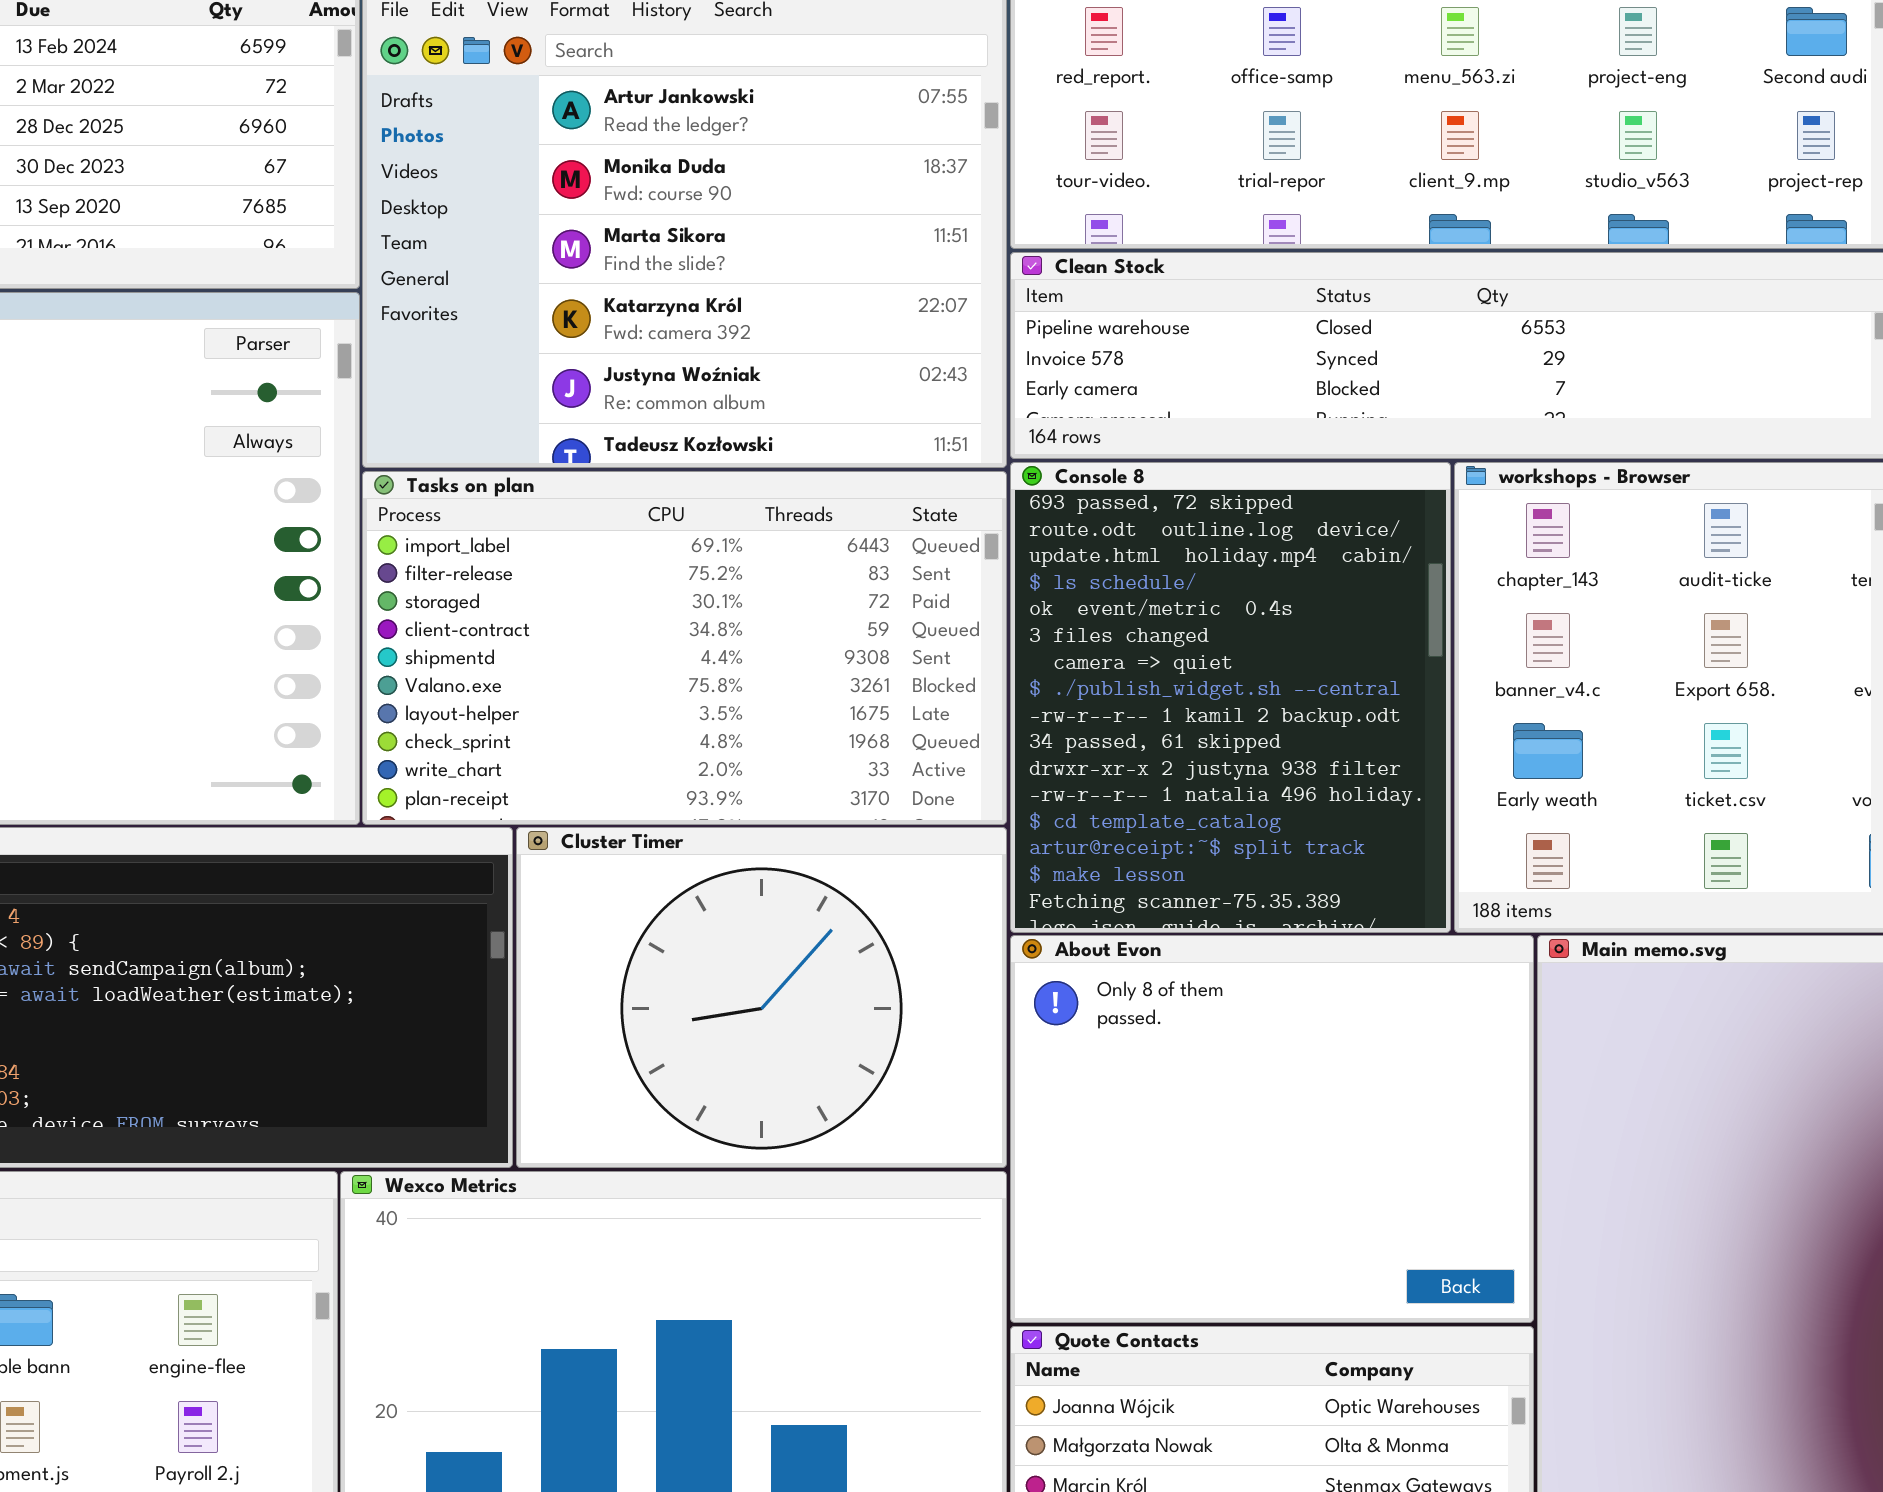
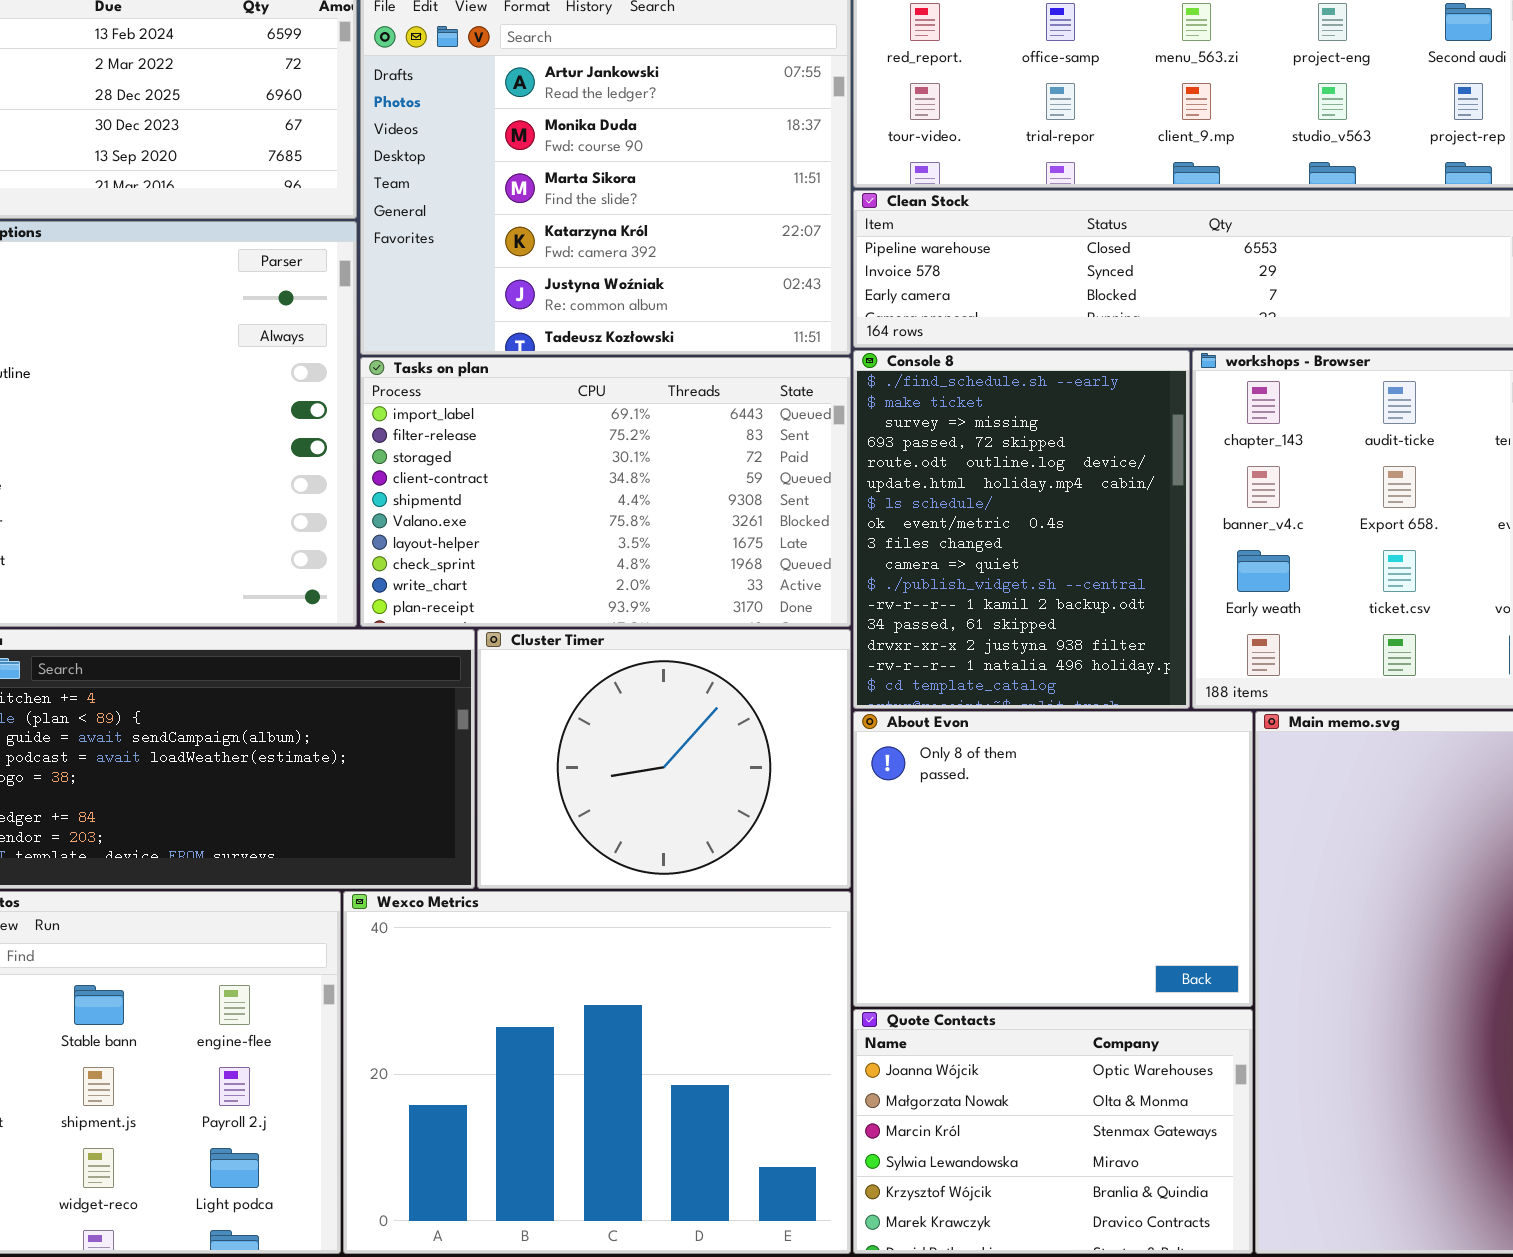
Console 8: [1010,462,1451,933] -> [853,350,1190,709], scrolled up 3 rows

